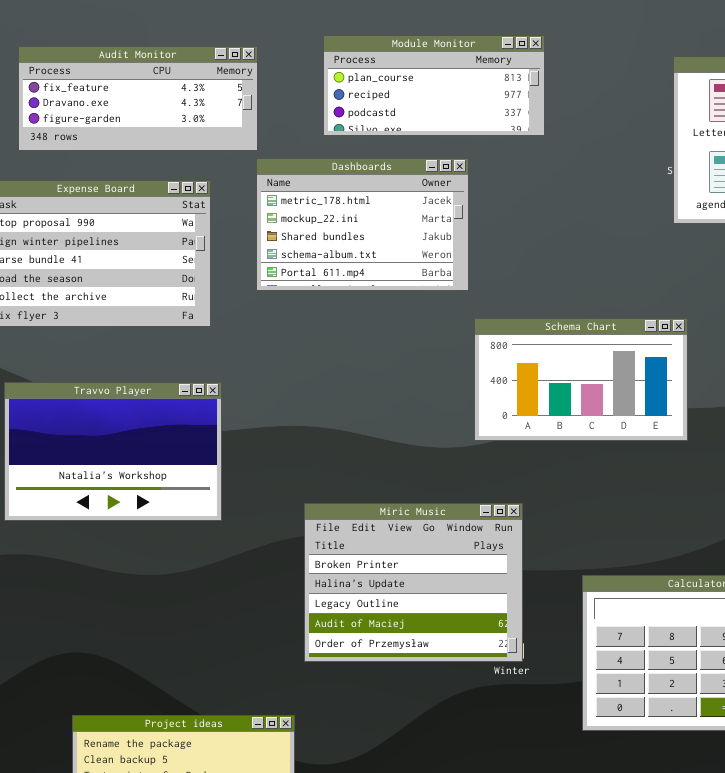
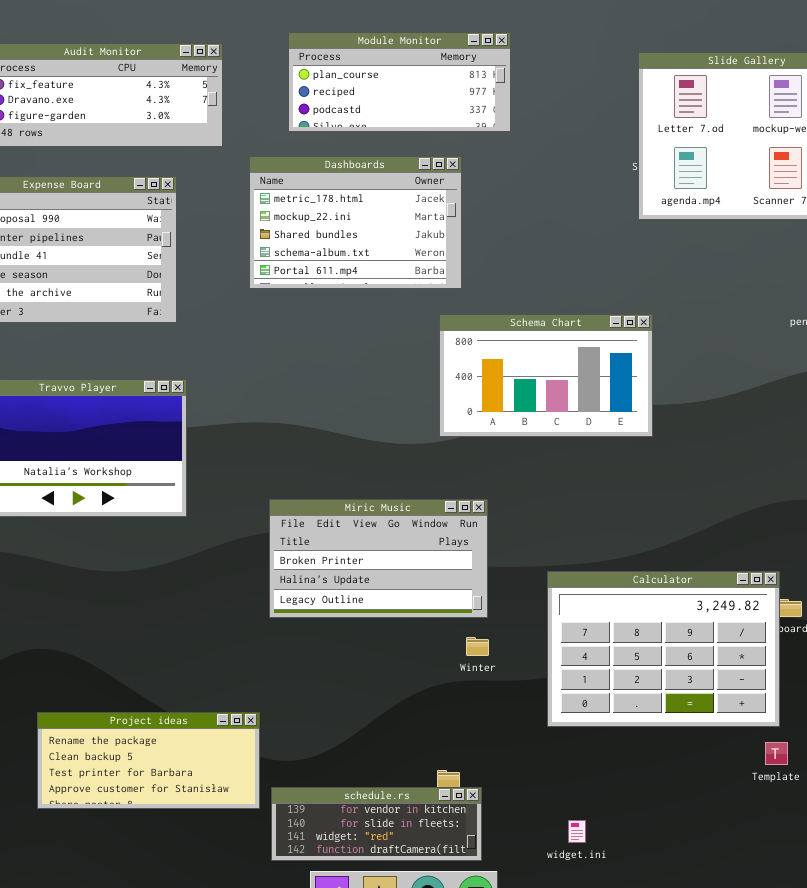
Dashboards: [256,158,469,291] -> [249,156,462,289], moved
Miric Music: [304,503,523,662] -> [269,499,488,618], resized

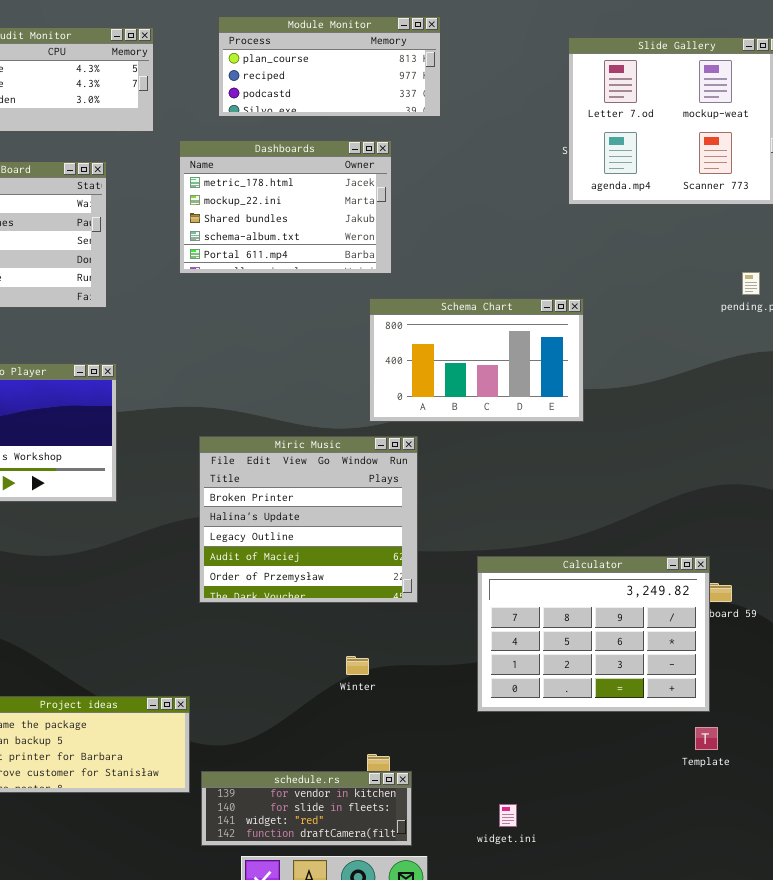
Miric Music: [269,499,488,618] -> [199,436,418,603], resized
Winter: [466,637,489,656] -> [346,656,369,675], moved

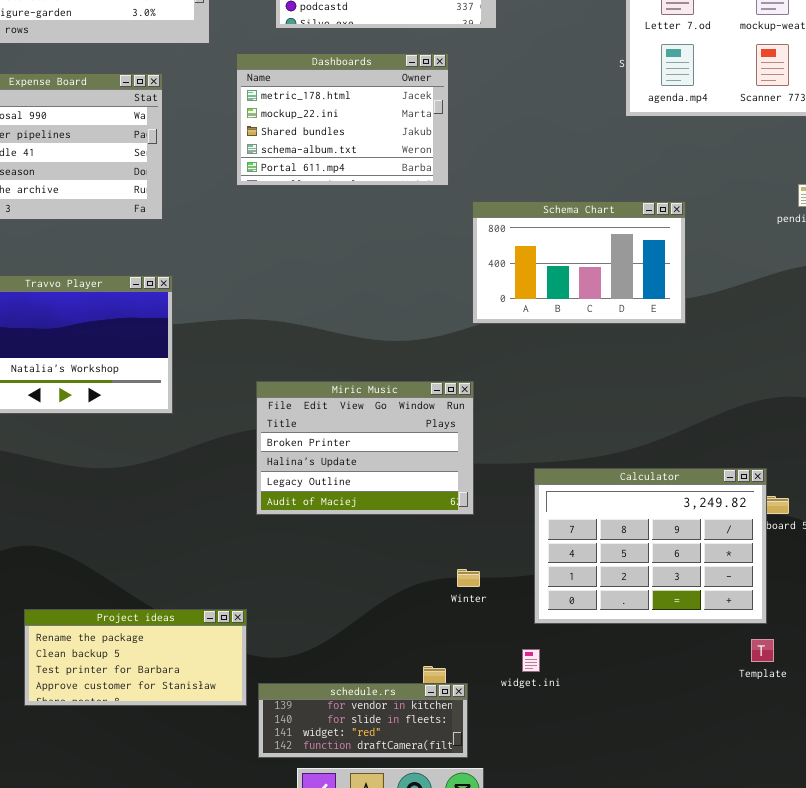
Schema Chart: [369,298,584,422] -> [472,201,686,324], moved
Miric Music: [199,436,418,603] -> [256,381,474,515], resized
Winter: [346,656,369,675] -> [457,569,480,587], moved
widget.ini: [499,804,517,827] -> [522,649,540,672], moved

